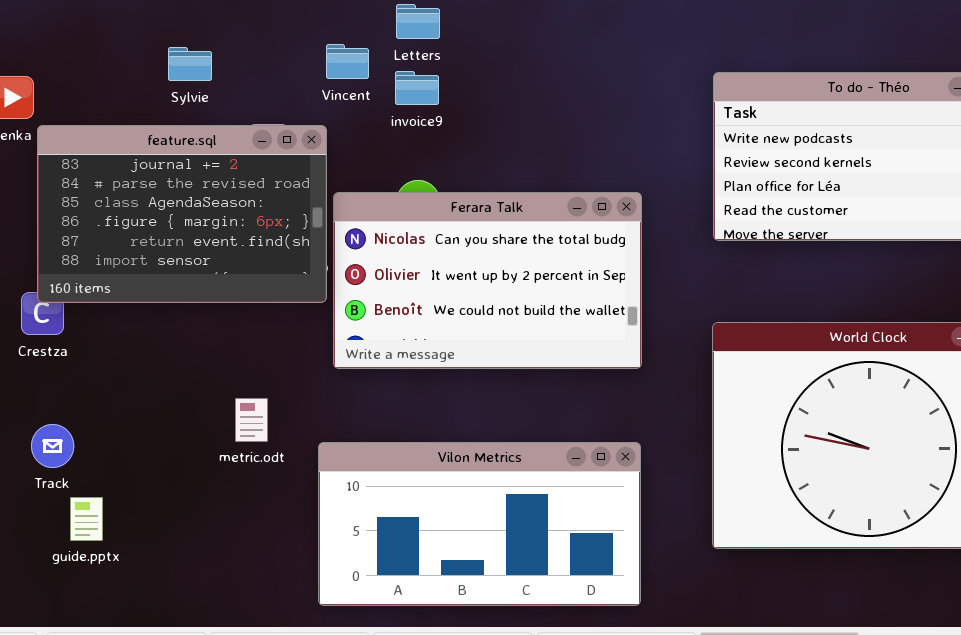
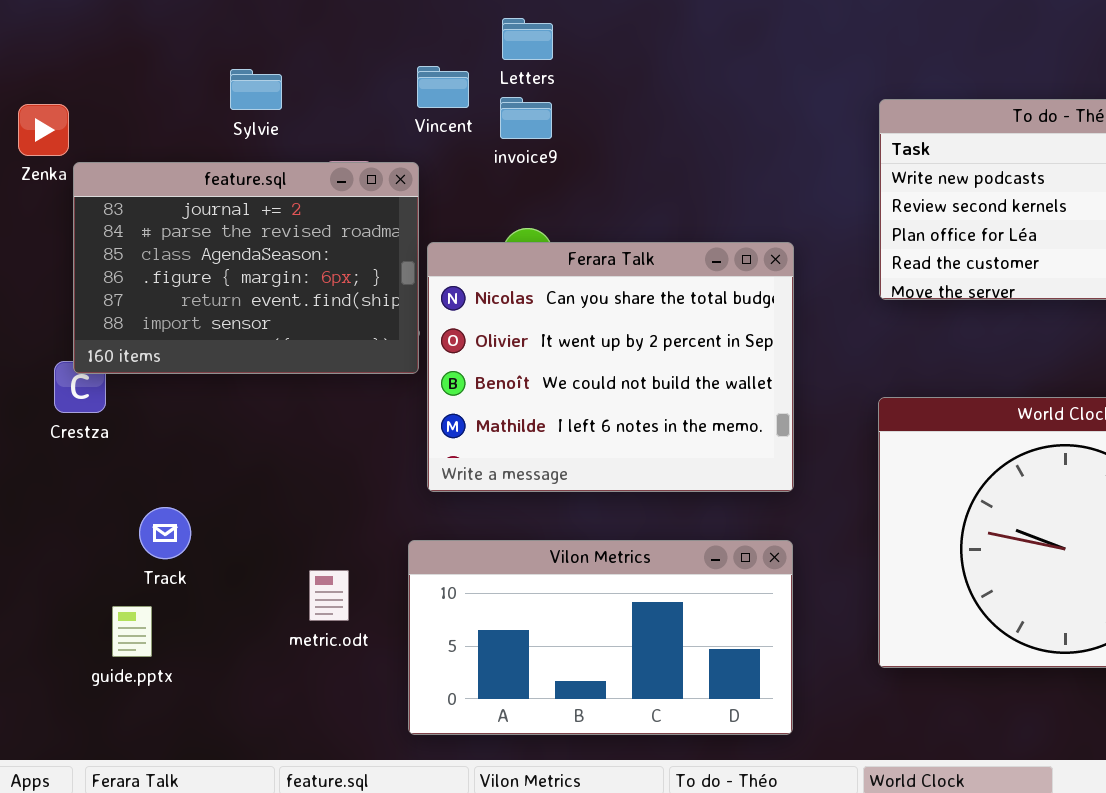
Ferara Talk: [333,192,642,369] -> [427,242,794,492], resized
metric.odt: [235,398,268,442] -> [309,570,349,621], moved
Track: [31,424,74,468] -> [139,507,191,559], moved

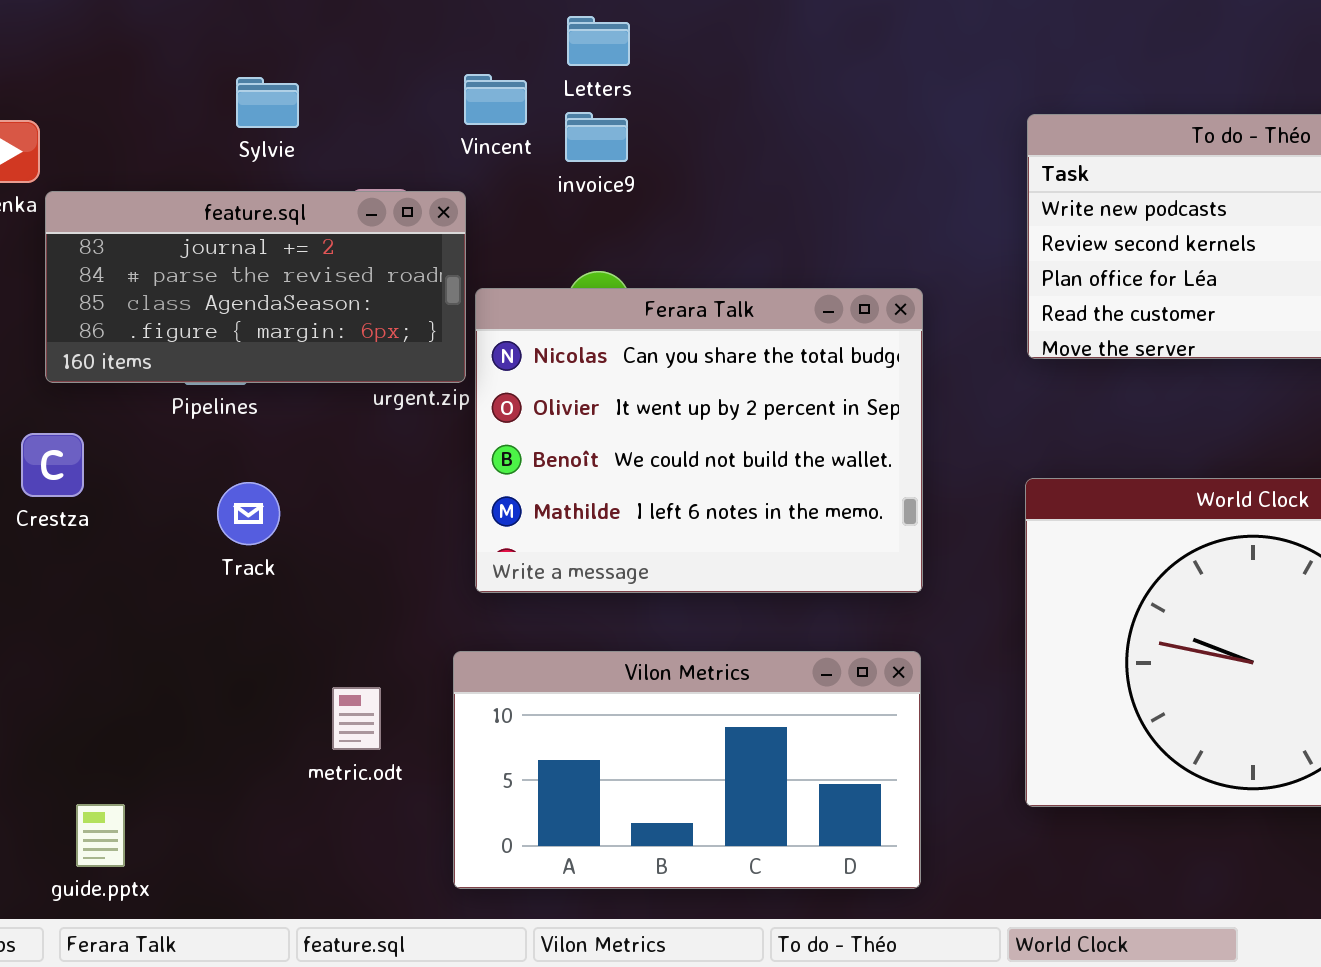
feature.sql: [73,162,419,374] -> [45,191,466,383], resized
Track: [139,507,191,559] -> [217,482,280,545], moved
guide.pptx: [112,606,152,657] -> [76,804,125,867], moved

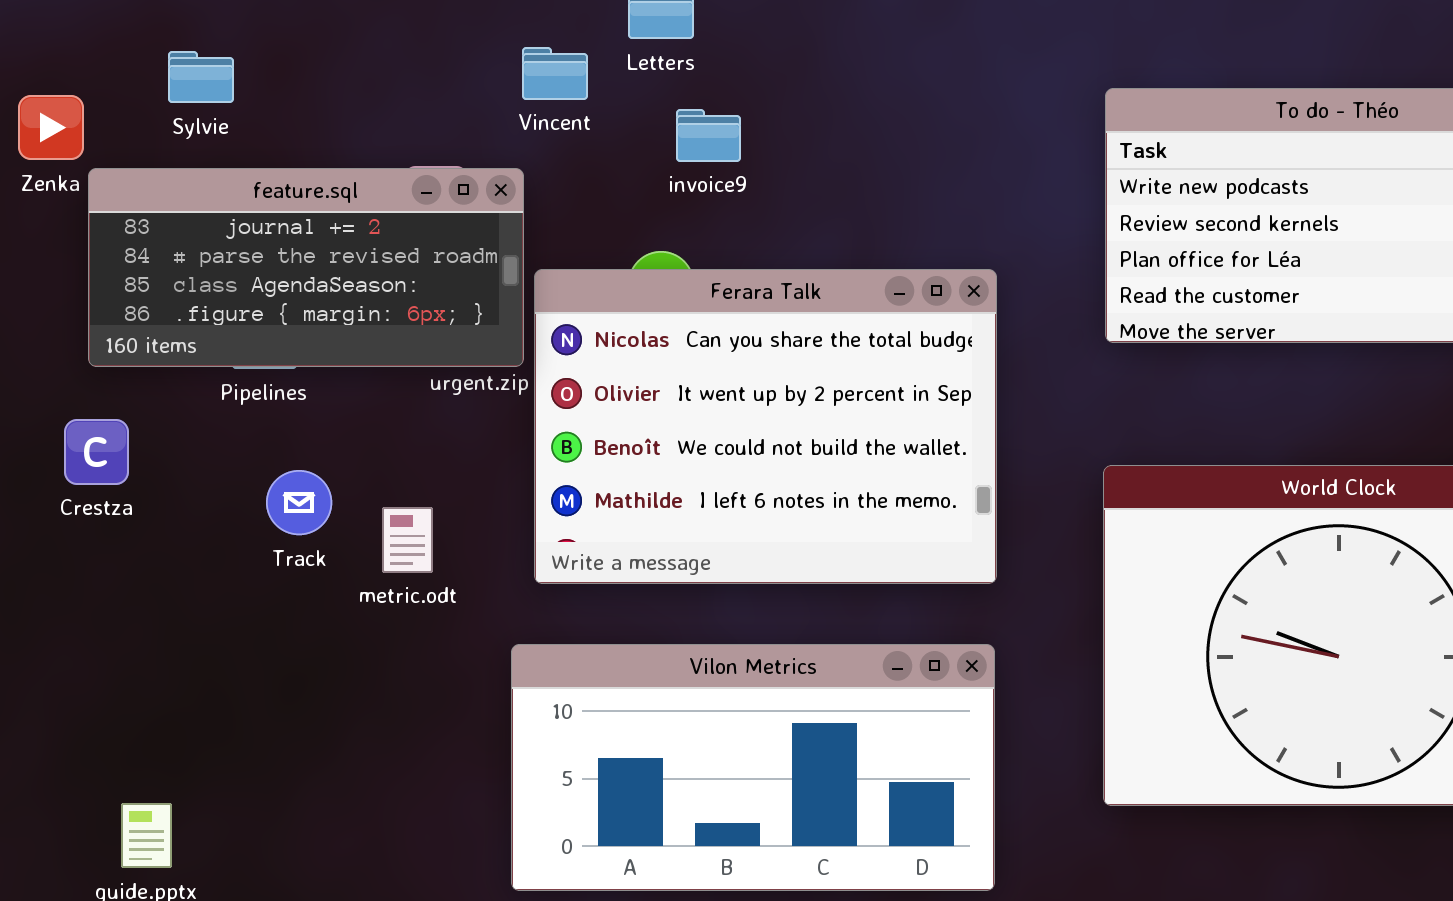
Sylvie: [236,77,299,128] -> [168,51,234,103], moved
invoice9: [565,112,628,162] -> [676,109,741,162], moved
metric.odt: [332,687,381,750] -> [382,507,433,573], moved

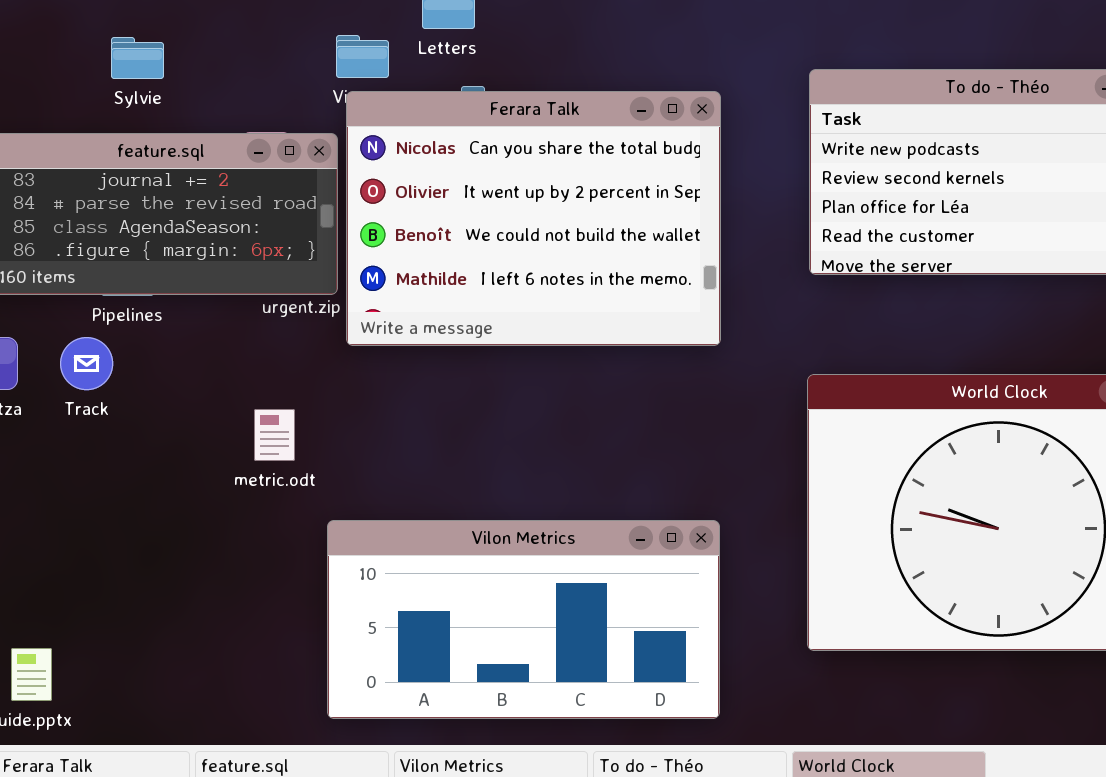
Sylvie: [168,51,234,103] -> [111,37,164,79], moved
Ferara Talk: [534,269,997,584] -> [346,91,721,346], moved
Track: [266,470,332,535] -> [60,337,113,390], moved
metric.odt: [382,507,433,573] -> [254,409,295,461], moved

